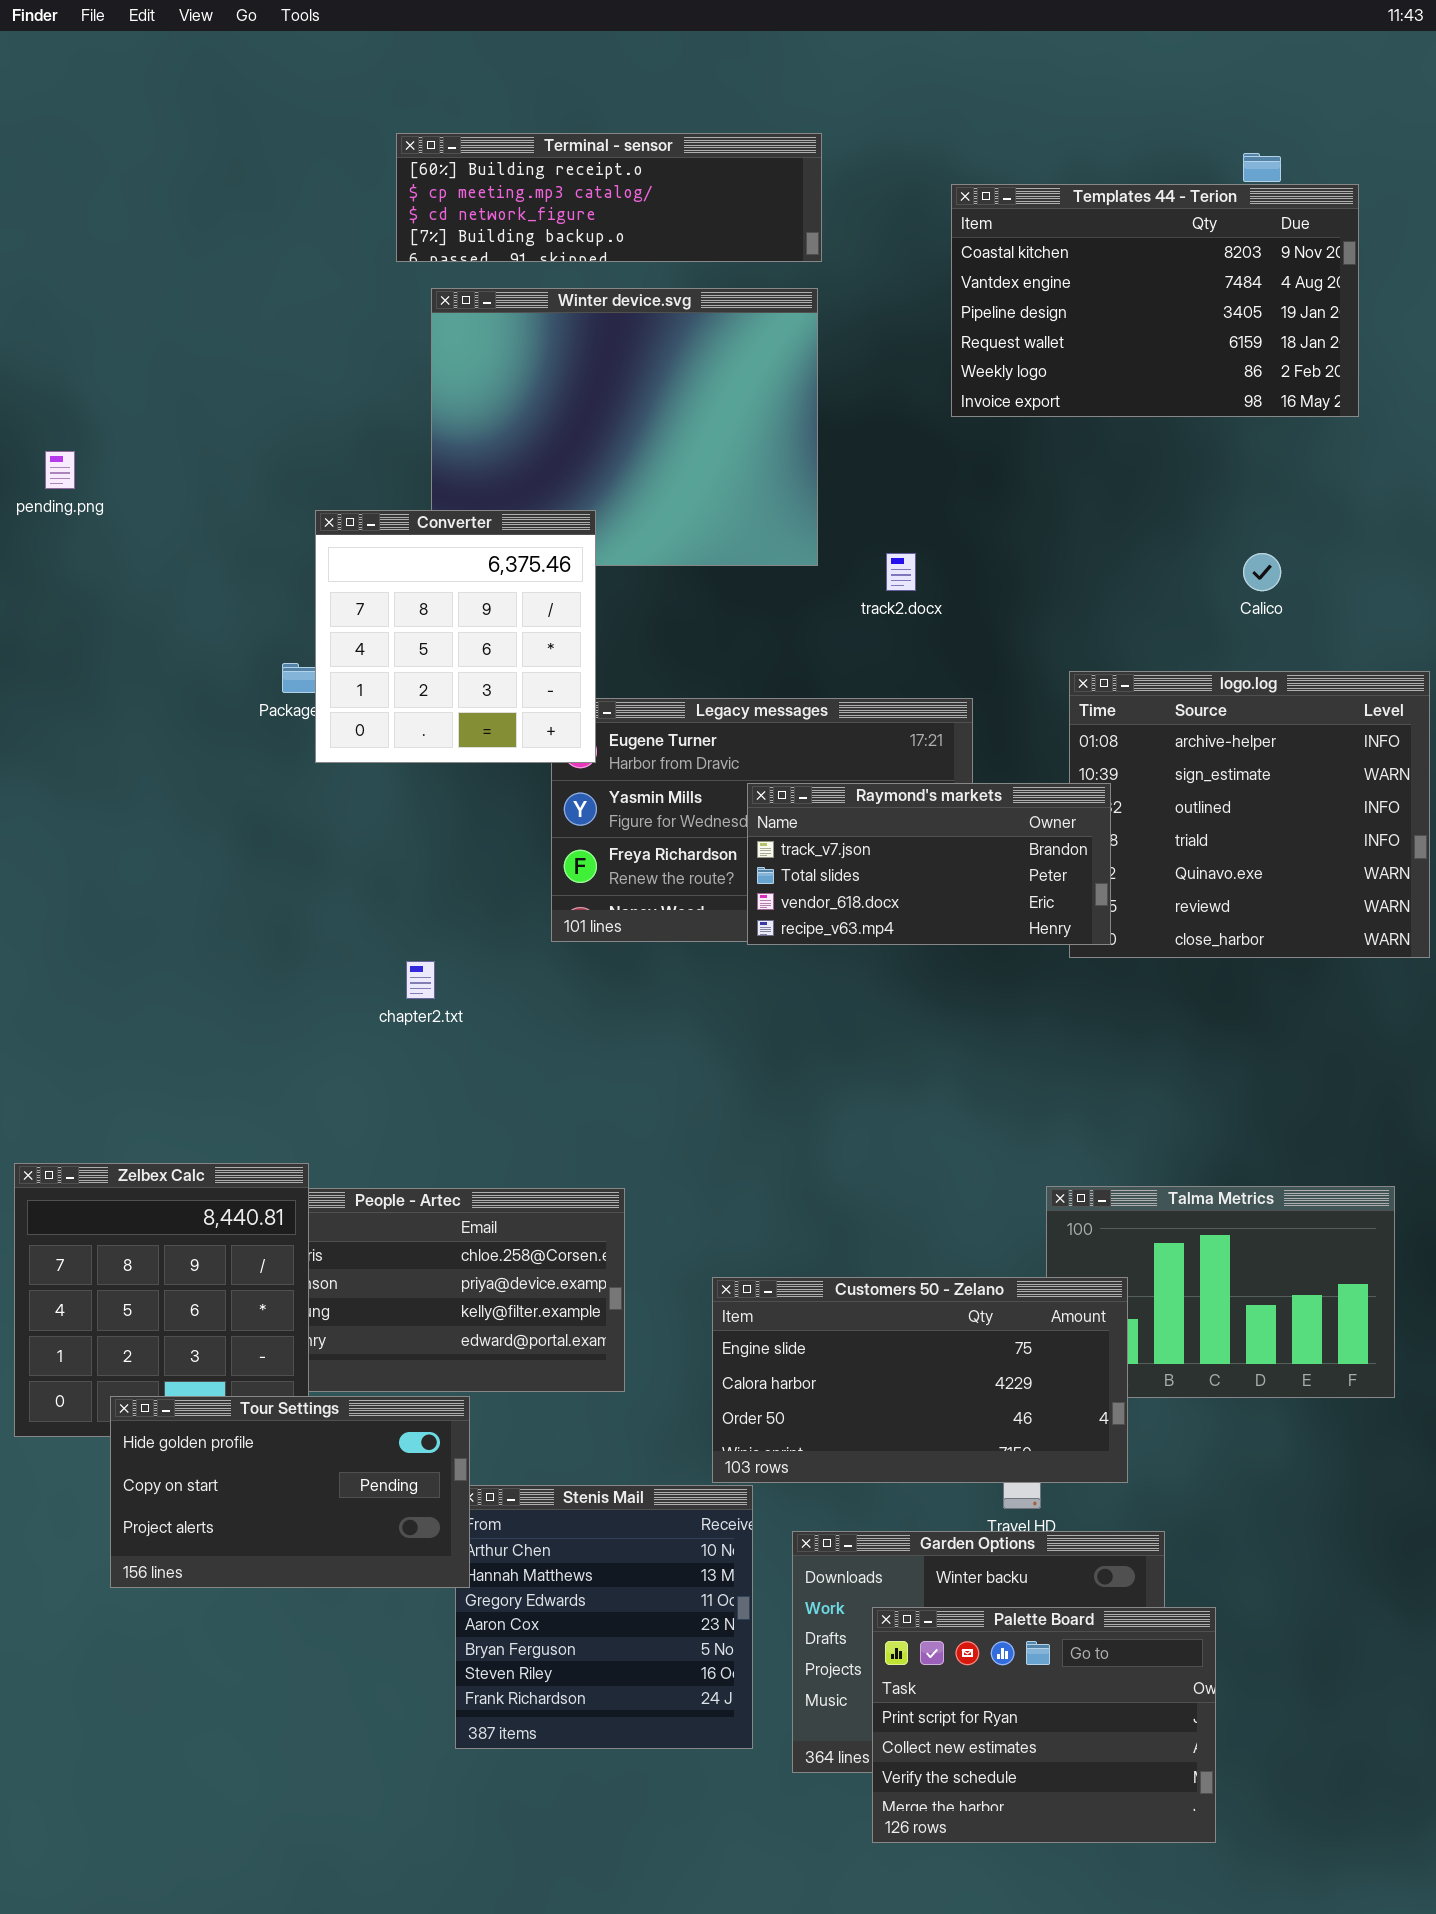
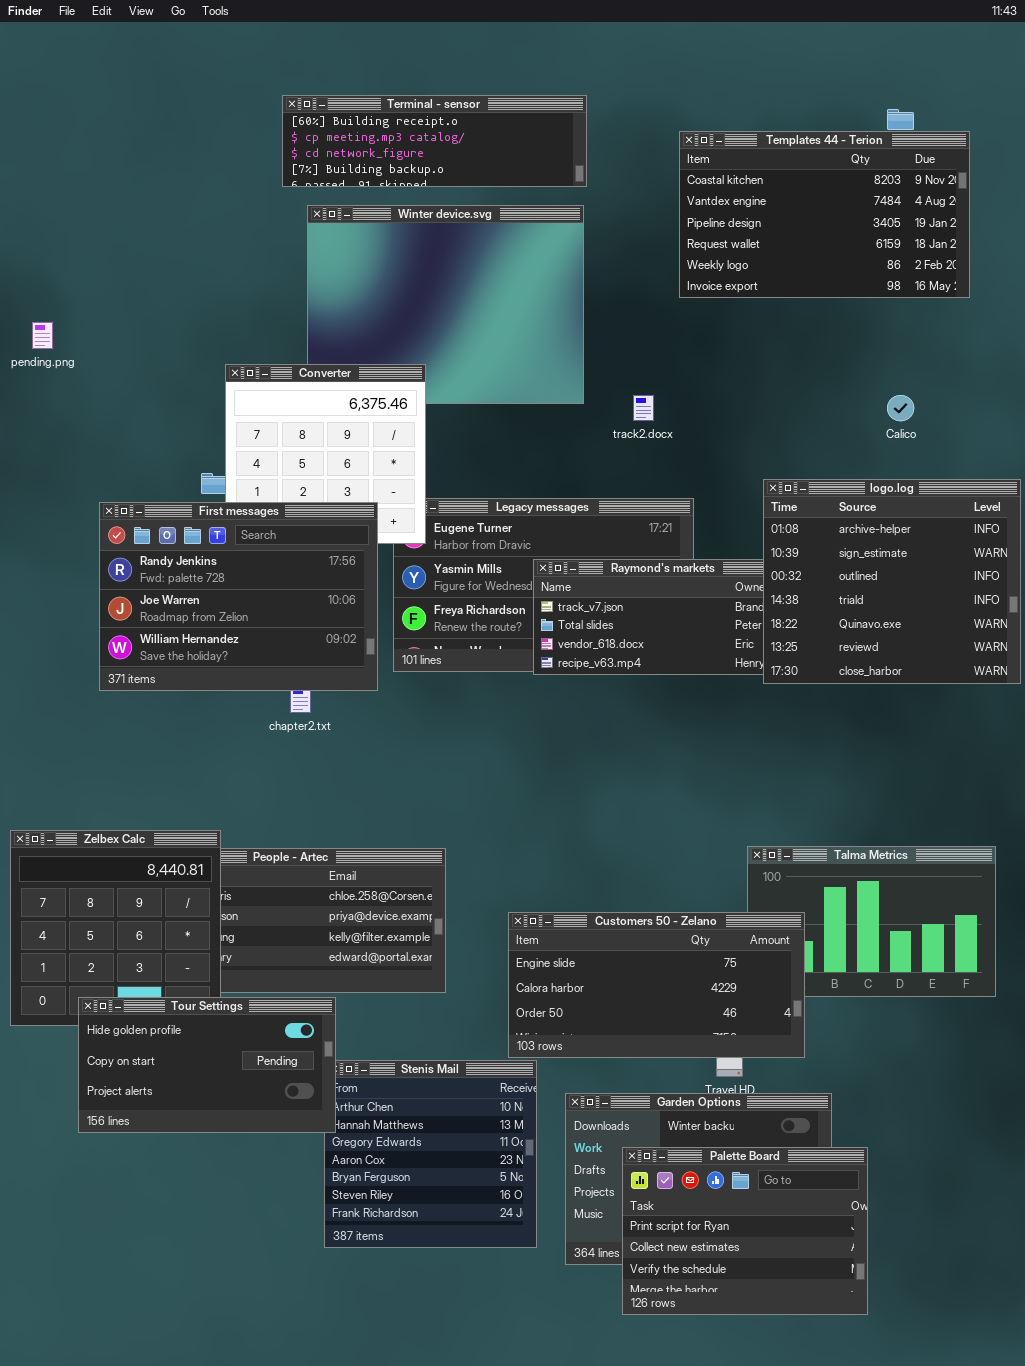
logo.log: [1069,671,1430,958] -> [763,479,1021,684], raised
First messages: none -> [99,502,378,691], opened

